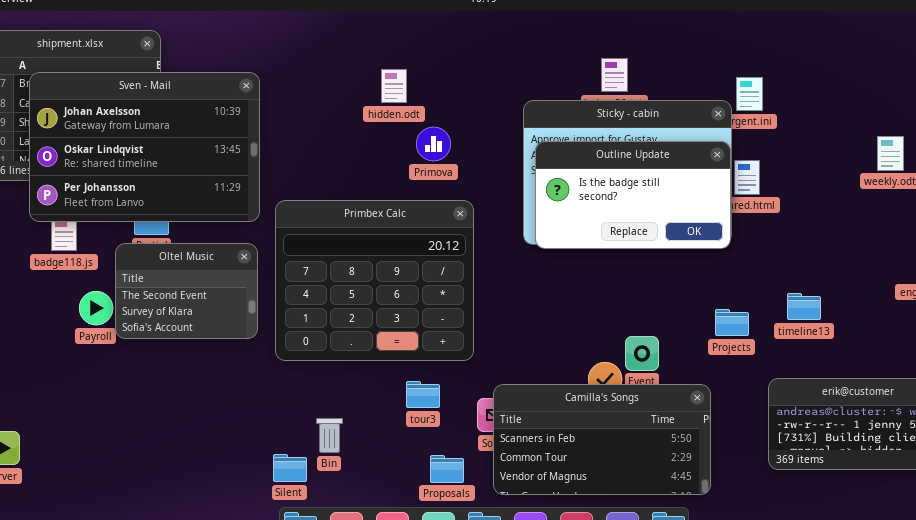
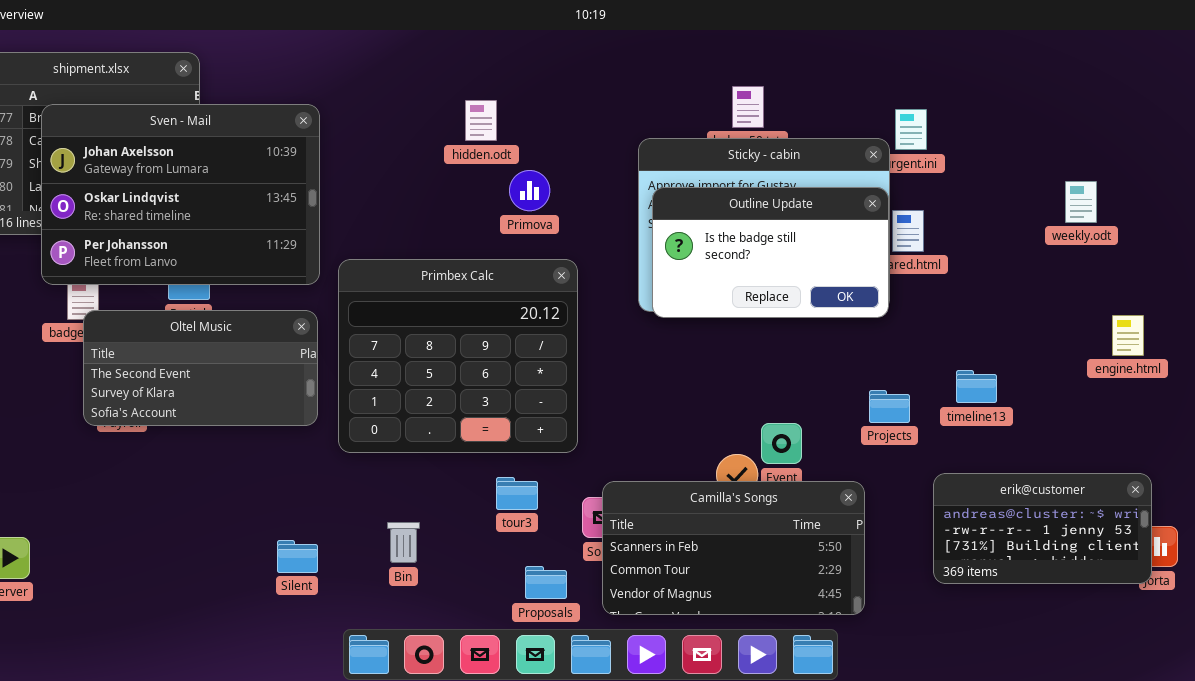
Oltel Music: [115,243,258,339] -> [83,310,318,426], resized
Silent: [273,454,307,482] -> [277,540,318,573], moved

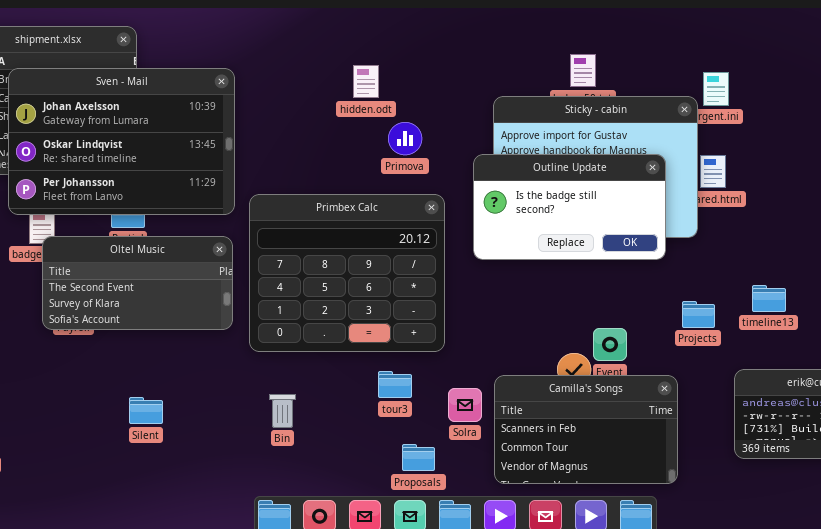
Outline Update: [652,187,889,318] -> [473,154,666,260], moved
Camilla's Songs: [602,481,865,615] -> [494,375,678,484], resized
Bin: [387,522,420,563] -> [269,394,296,428], moved
Silent: [277,540,318,573] -> [129,397,163,424], moved

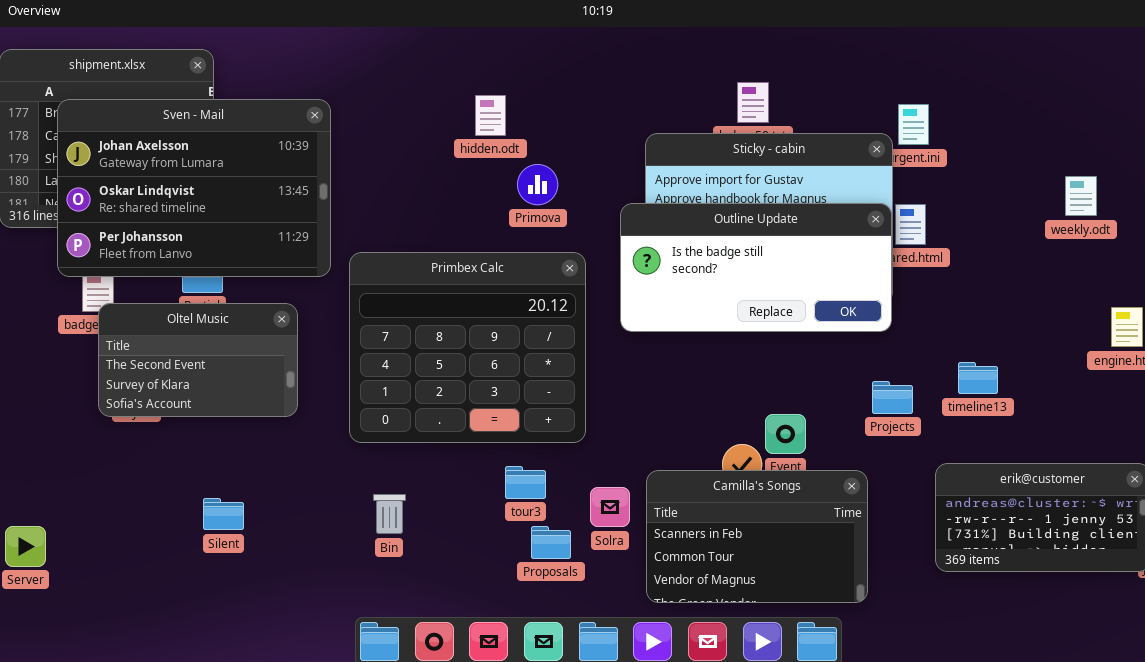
Outline Update: [473,154,666,260] -> [620,203,892,332], resized
Oltel Music: [42,236,233,330] -> [98,303,298,417], resized
Proposals: [402,444,435,471] -> [531,526,571,559], moved

